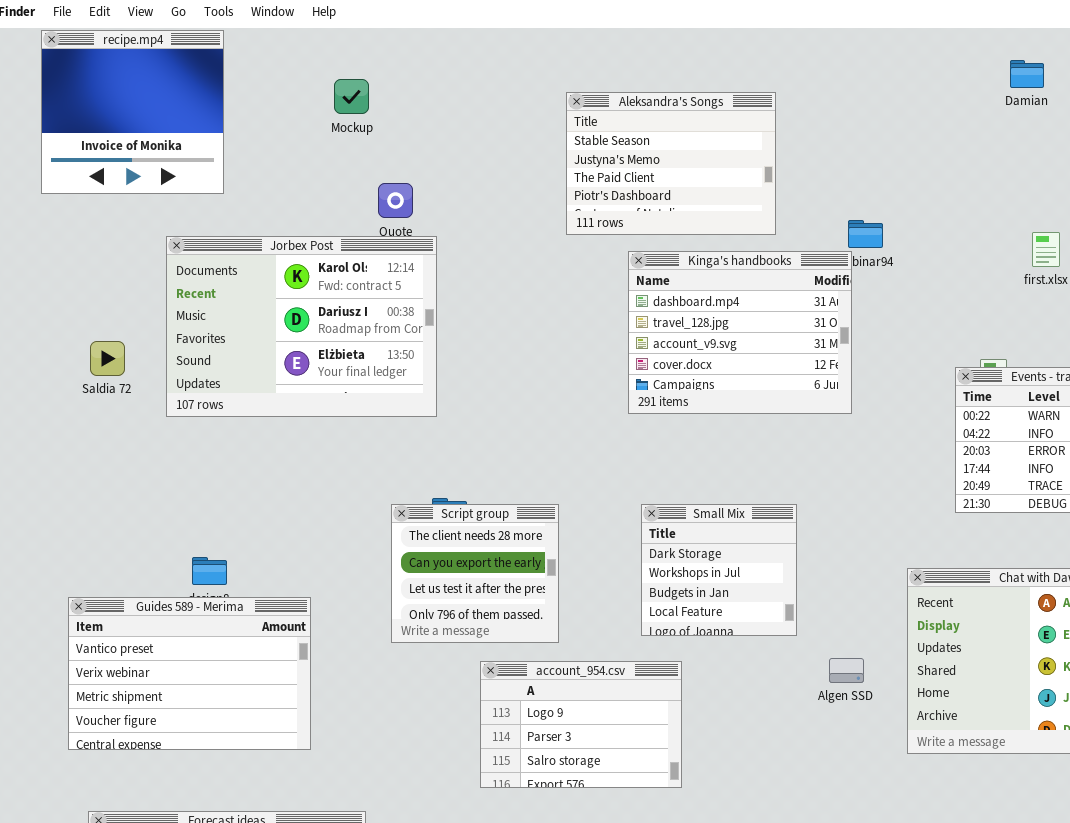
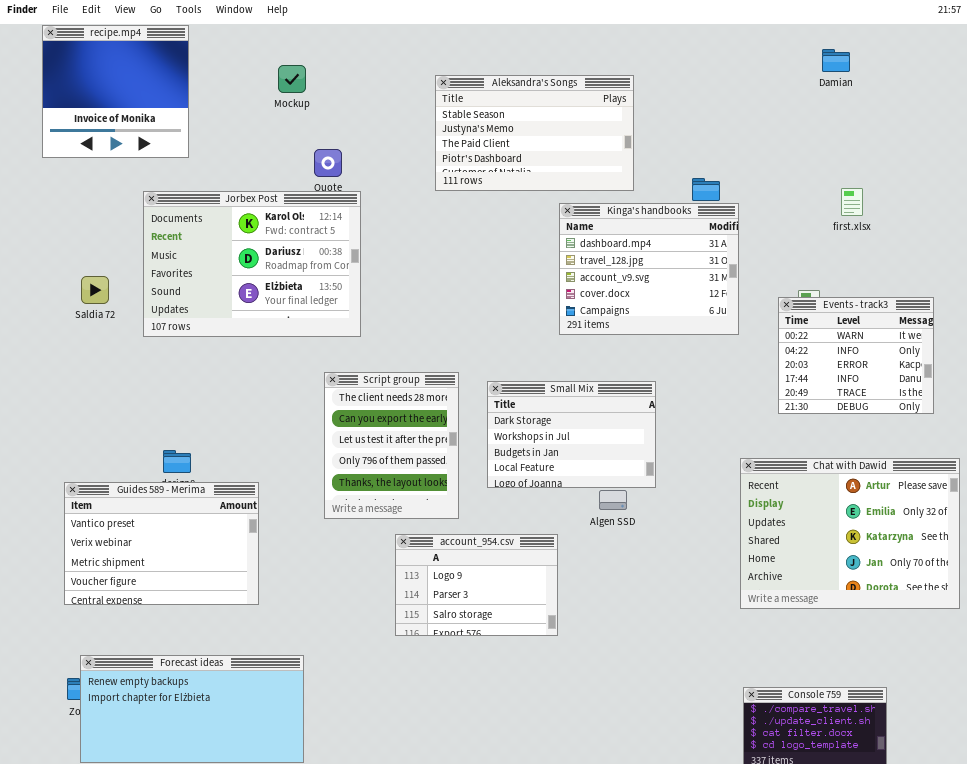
Aleksandra's Songs: [566,92,776,235] -> [435,75,634,191], resized
Kinga's handbooks: [628,251,852,414] -> [559,203,739,335], moved
Script group: [391,504,559,643] -> [324,372,459,519], resized
Small Mix: [641,504,797,636] -> [487,381,656,488], moved, resized
Algen SSD: [829,658,864,683] -> [599,490,627,510], moved

